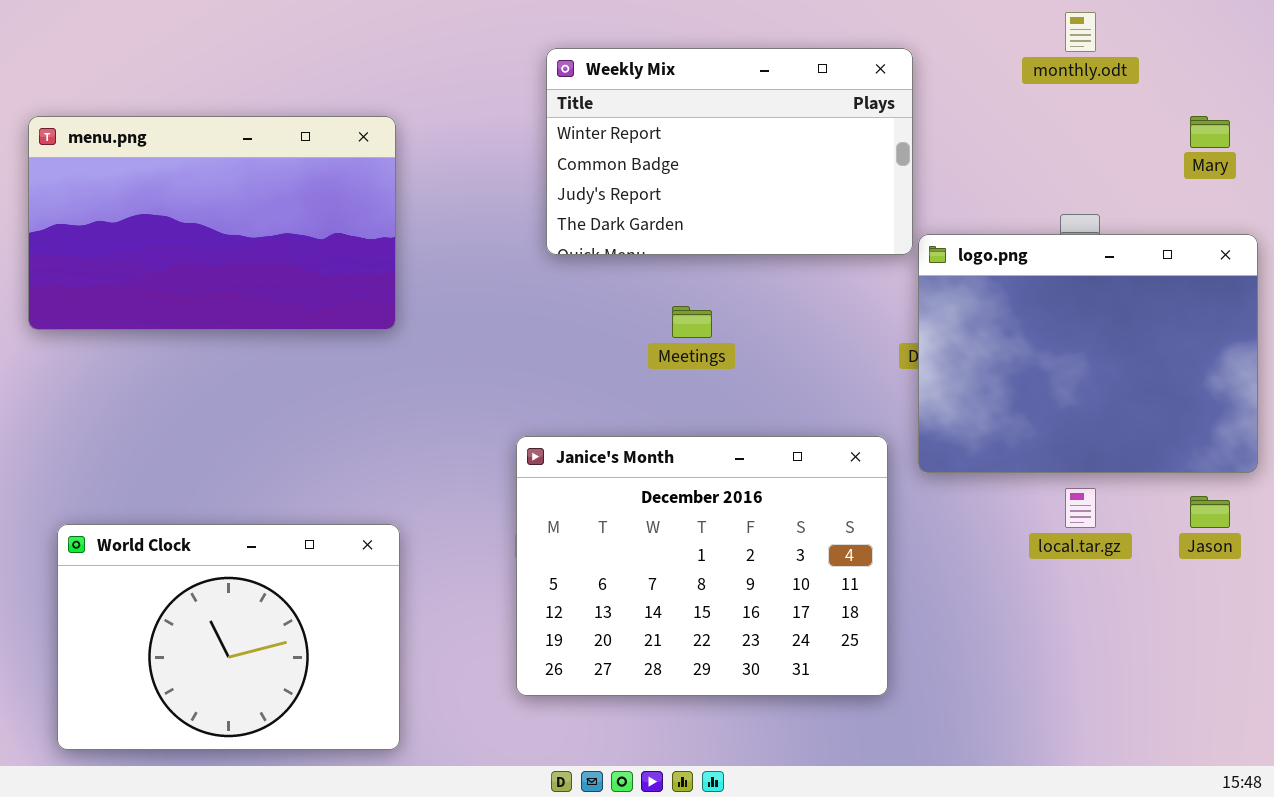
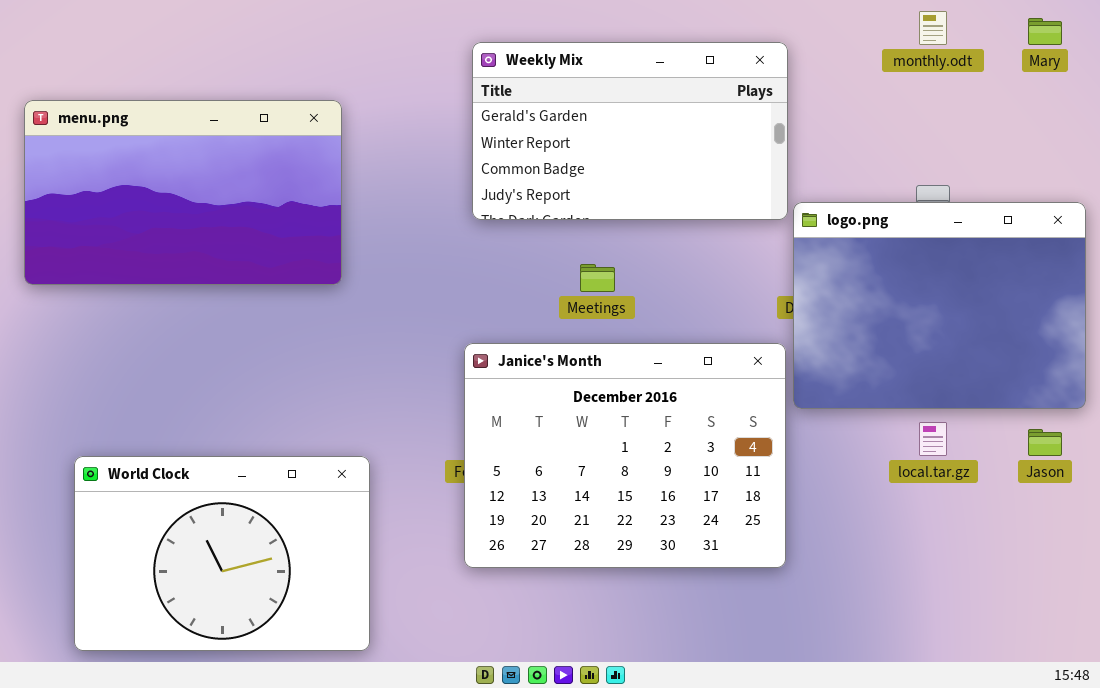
Weekly Mix: [546,48,913,255] -> [472,42,788,220], scrolled up 1 row
Mary: [1190,116,1230,148] -> [1028,18,1062,45], moved
Janice's Month: [516,436,888,696] -> [464,343,786,568], moved
World Clock: [57,524,400,750] -> [74,456,370,651], moved

